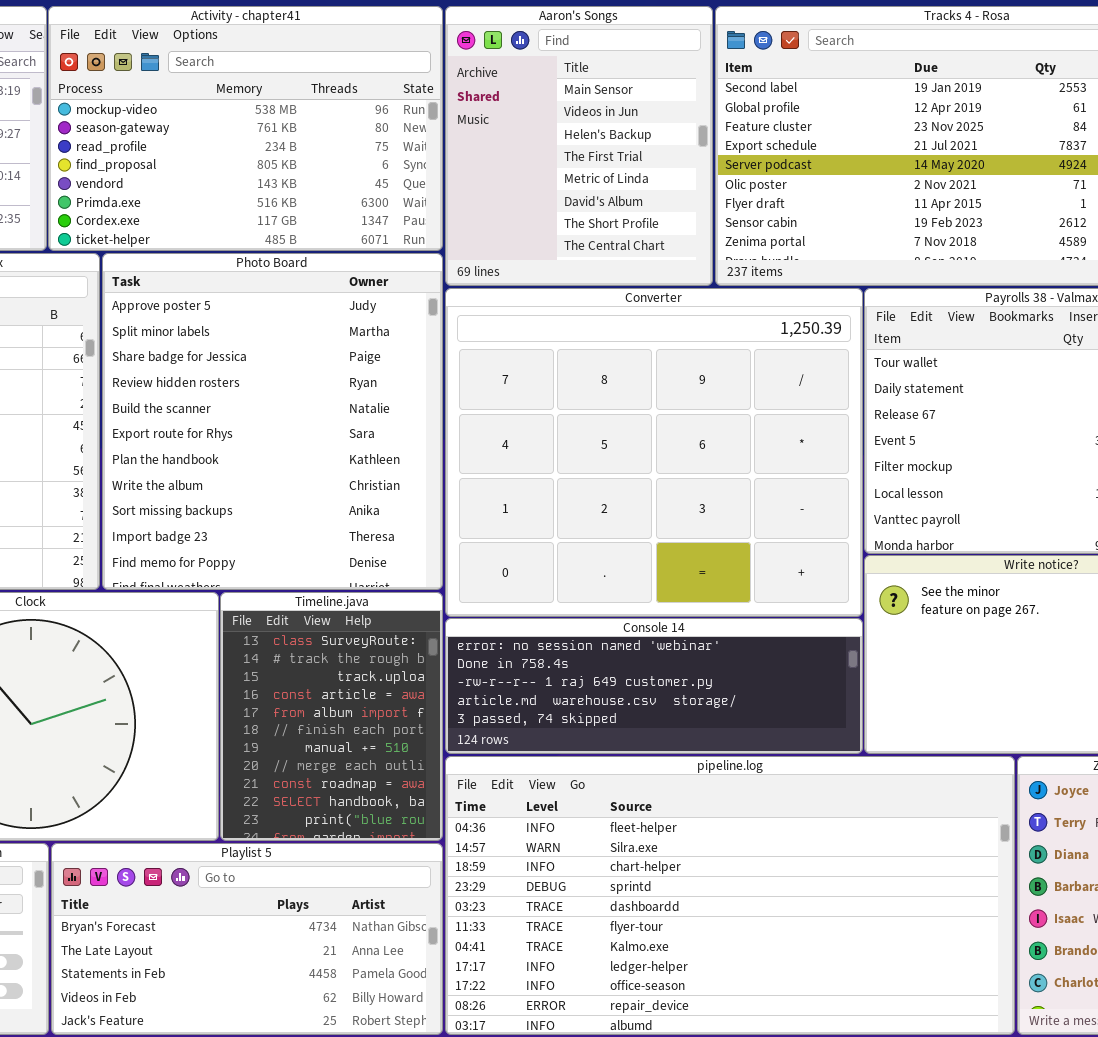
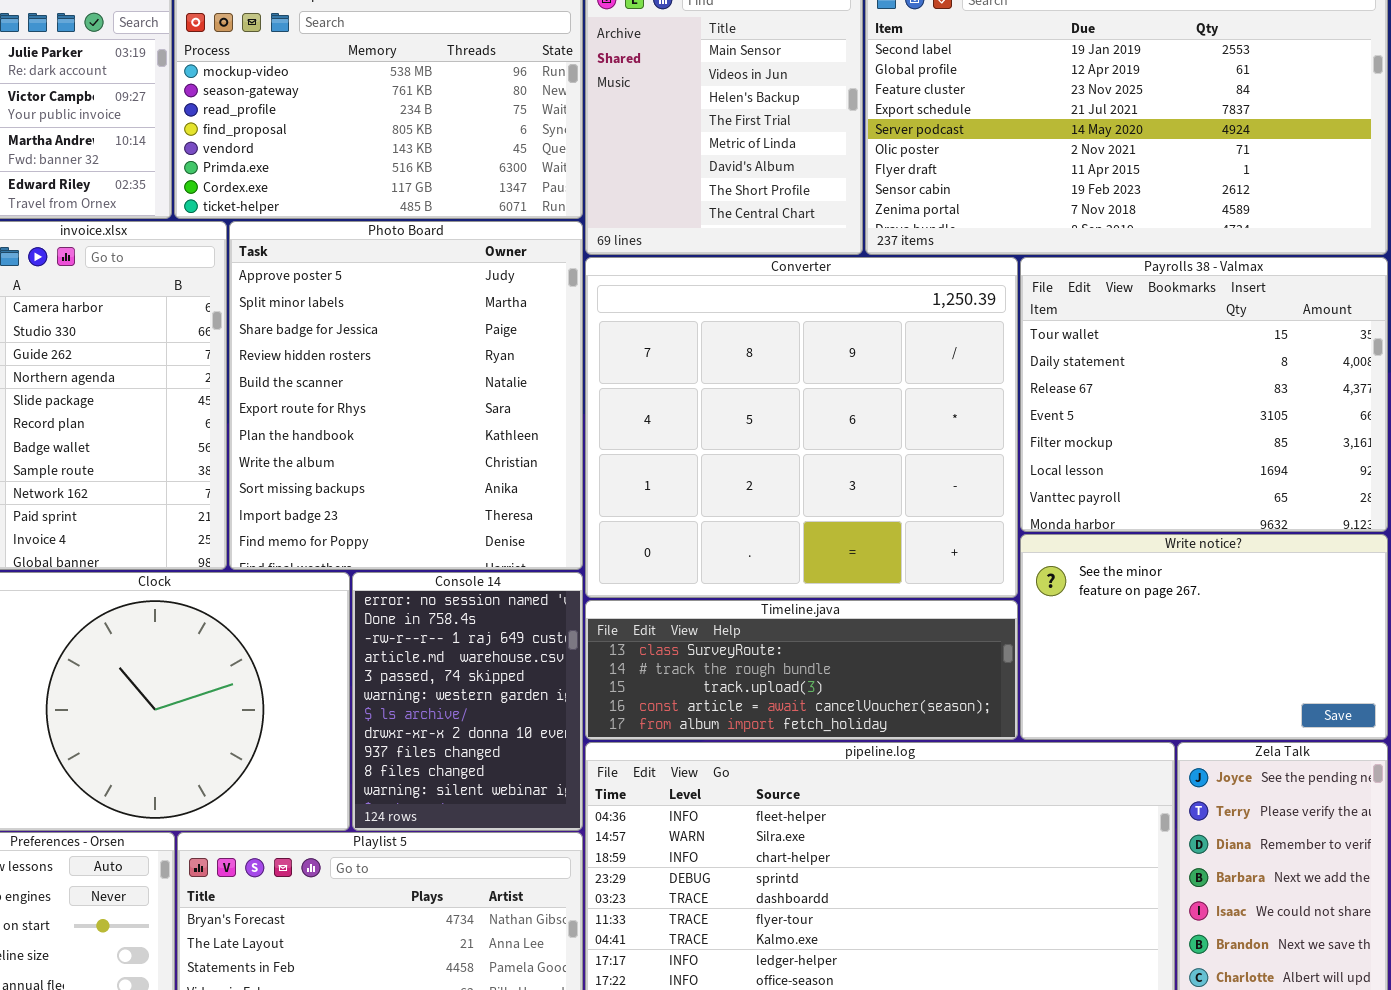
Timeline.java: [220,592,443,841] -> [585,600,1018,740], moved, resized
Console 14: [445,618,863,754] -> [352,572,583,831], moved, resized

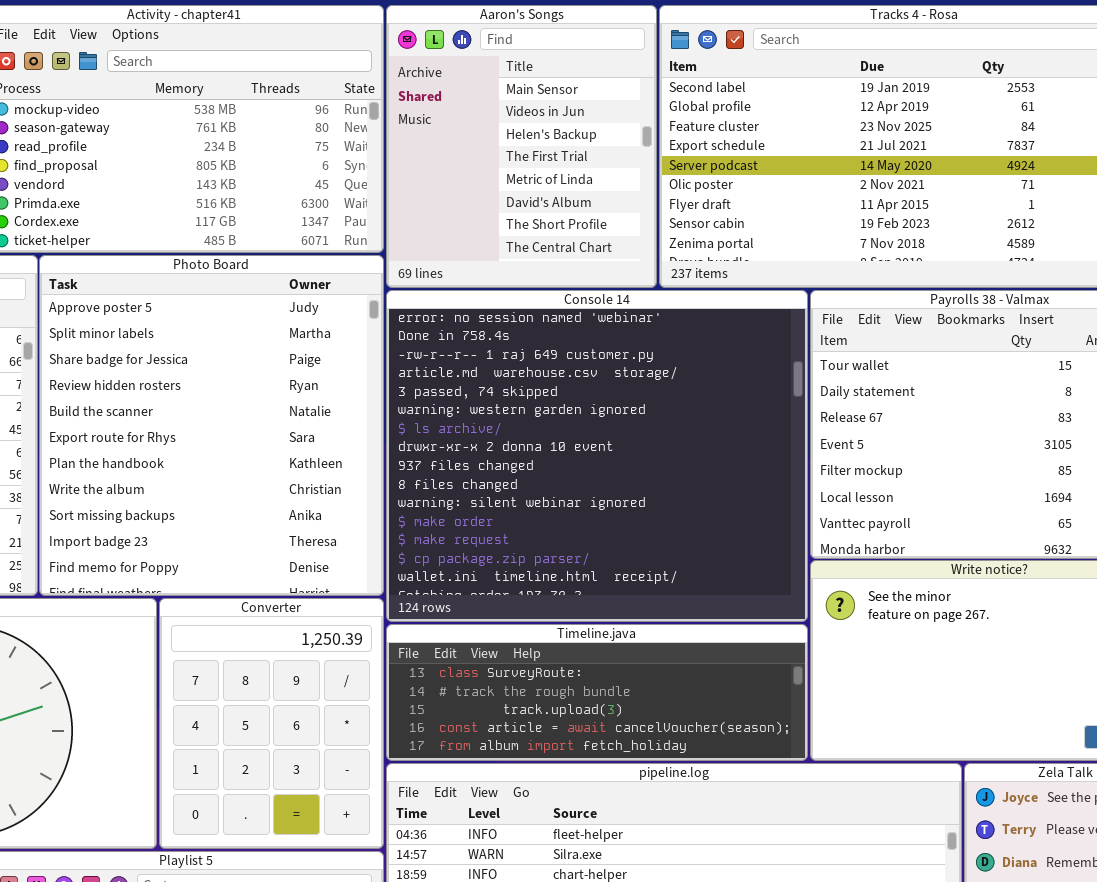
Converter: [585,257,1018,598] -> [159,598,384,849], moved, resized
Console 14: [352,572,583,831] -> [386,290,808,622], moved, resized

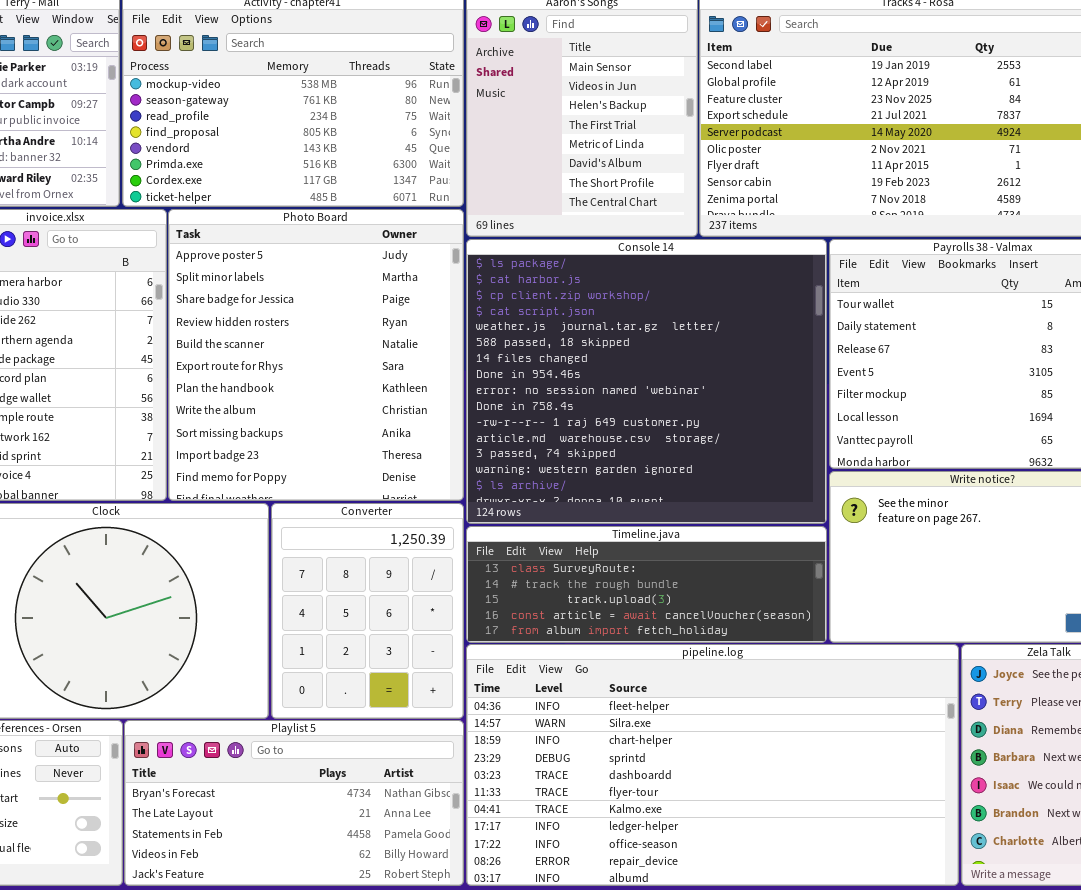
Console 14: [386,290,808,622] -> [466,239,827,524], scrolled up 8 rows

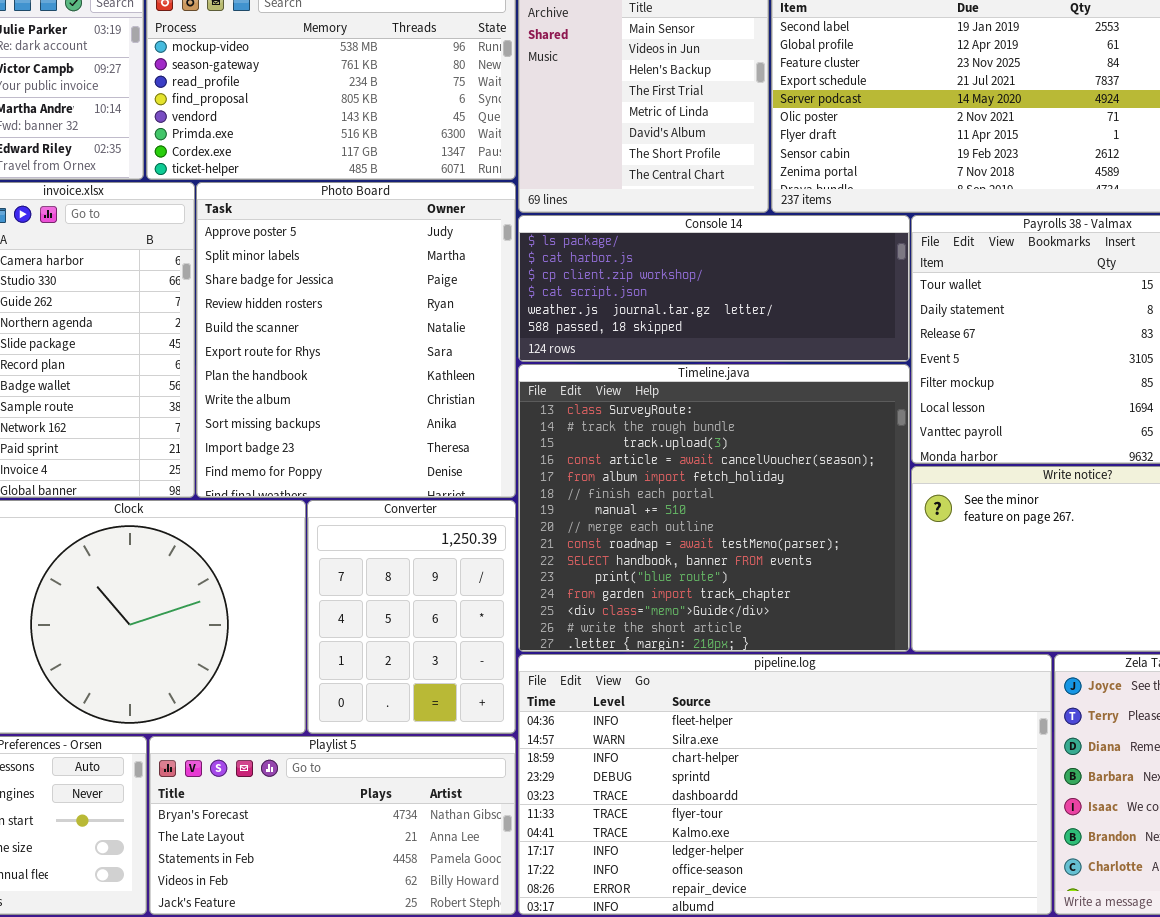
Console 14: [466,239,827,524] -> [518,215,910,362], resized
Timeline.java: [466,526,827,643] -> [518,364,910,652], resized

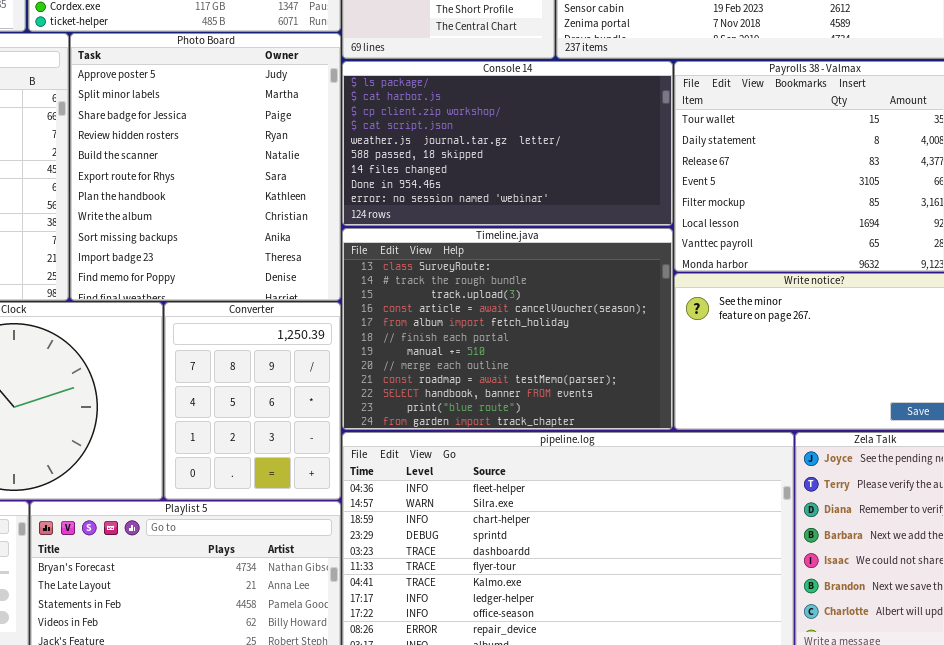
Console 14: [518,215,910,362] -> [342,61,673,226], resized
Timeline.java: [518,364,910,652] -> [342,228,673,430], resized

